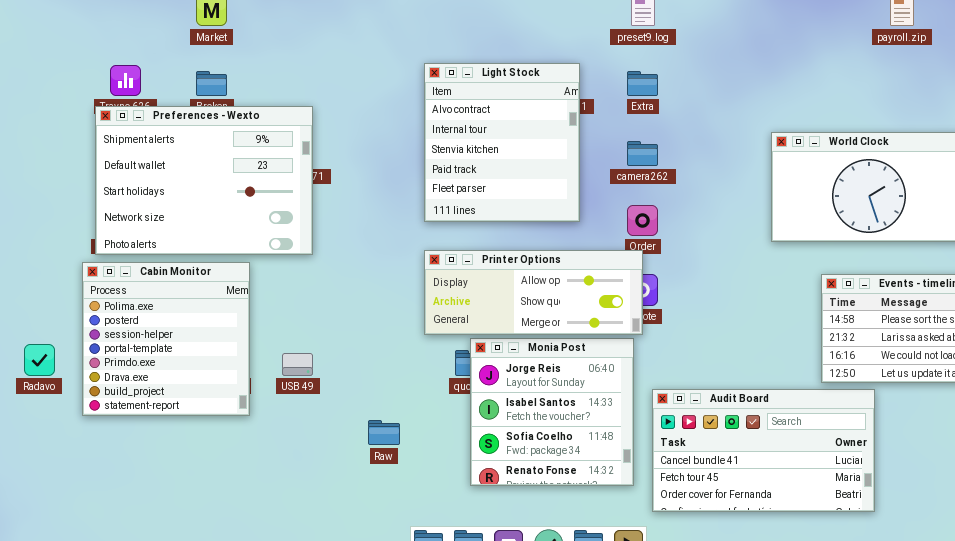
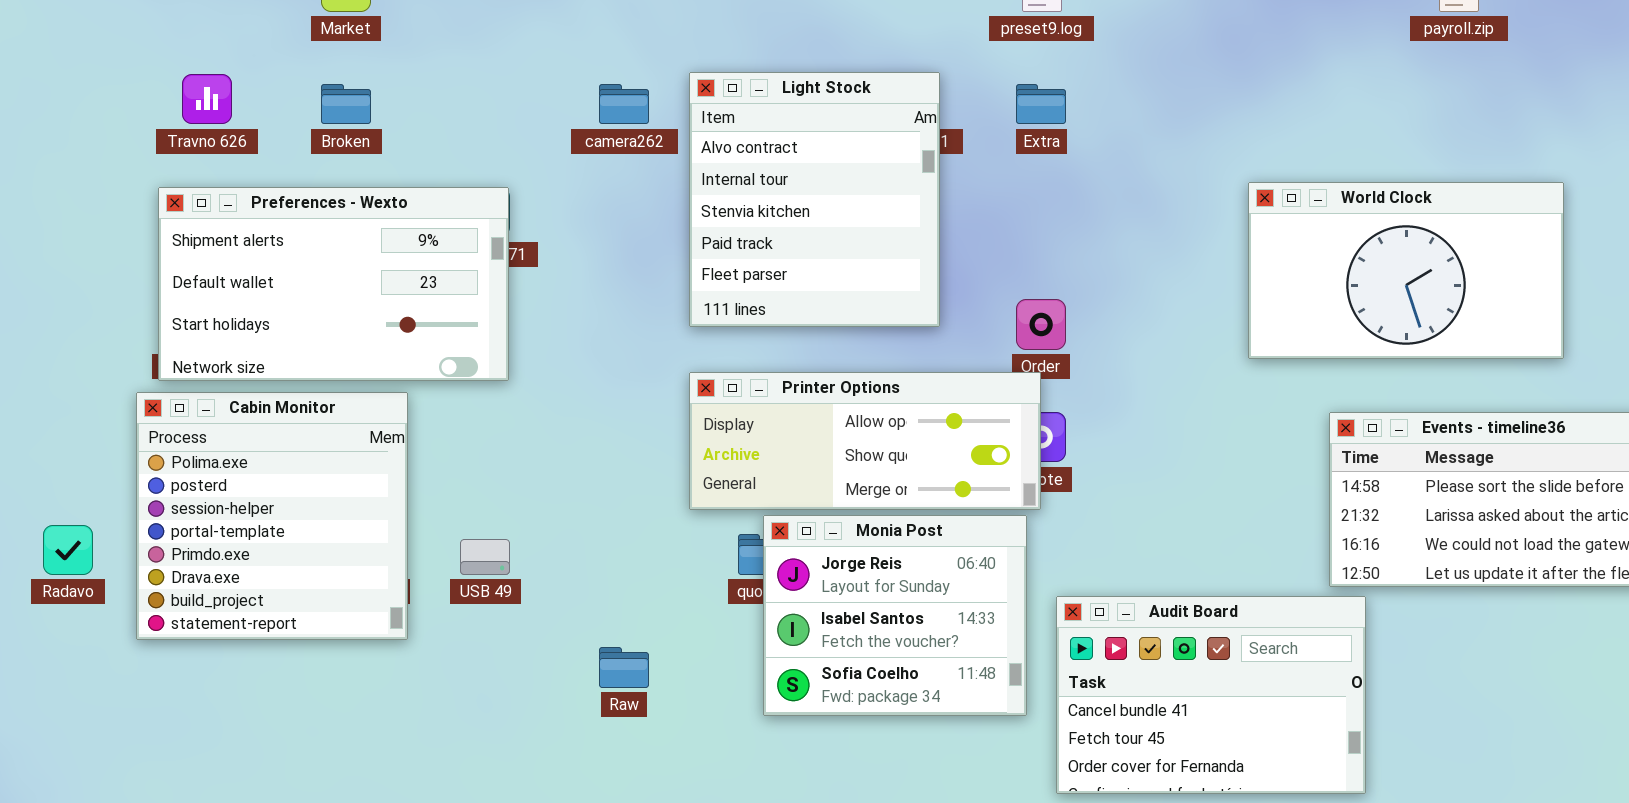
Preferences - Wexto: [95,106,313,255] -> [158,187,509,381], resized
camera262: [627,141,658,166] -> [599,84,649,124], moved
Monia Post: [470,338,634,486] -> [763,515,1027,716], resized
Audit Board: [652,389,875,512] -> [1056,596,1366,794], resized

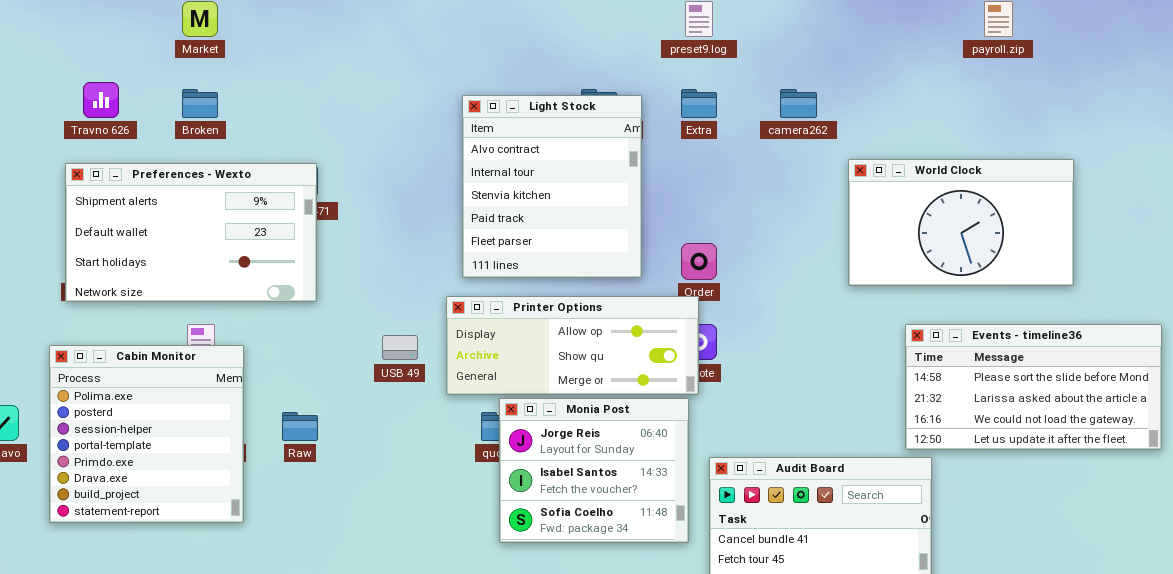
Light Stock: [689,72,940,327] -> [462,95,642,278], moved
camera262: [599,84,649,124] -> [780,89,817,118], moved
Cabin Monitor: [136,392,408,640] -> [49,345,244,523], moved
USB 49: [460,539,510,575] -> [382,335,418,360], moved
Raw: [599,647,649,688] -> [282,412,318,441], moved

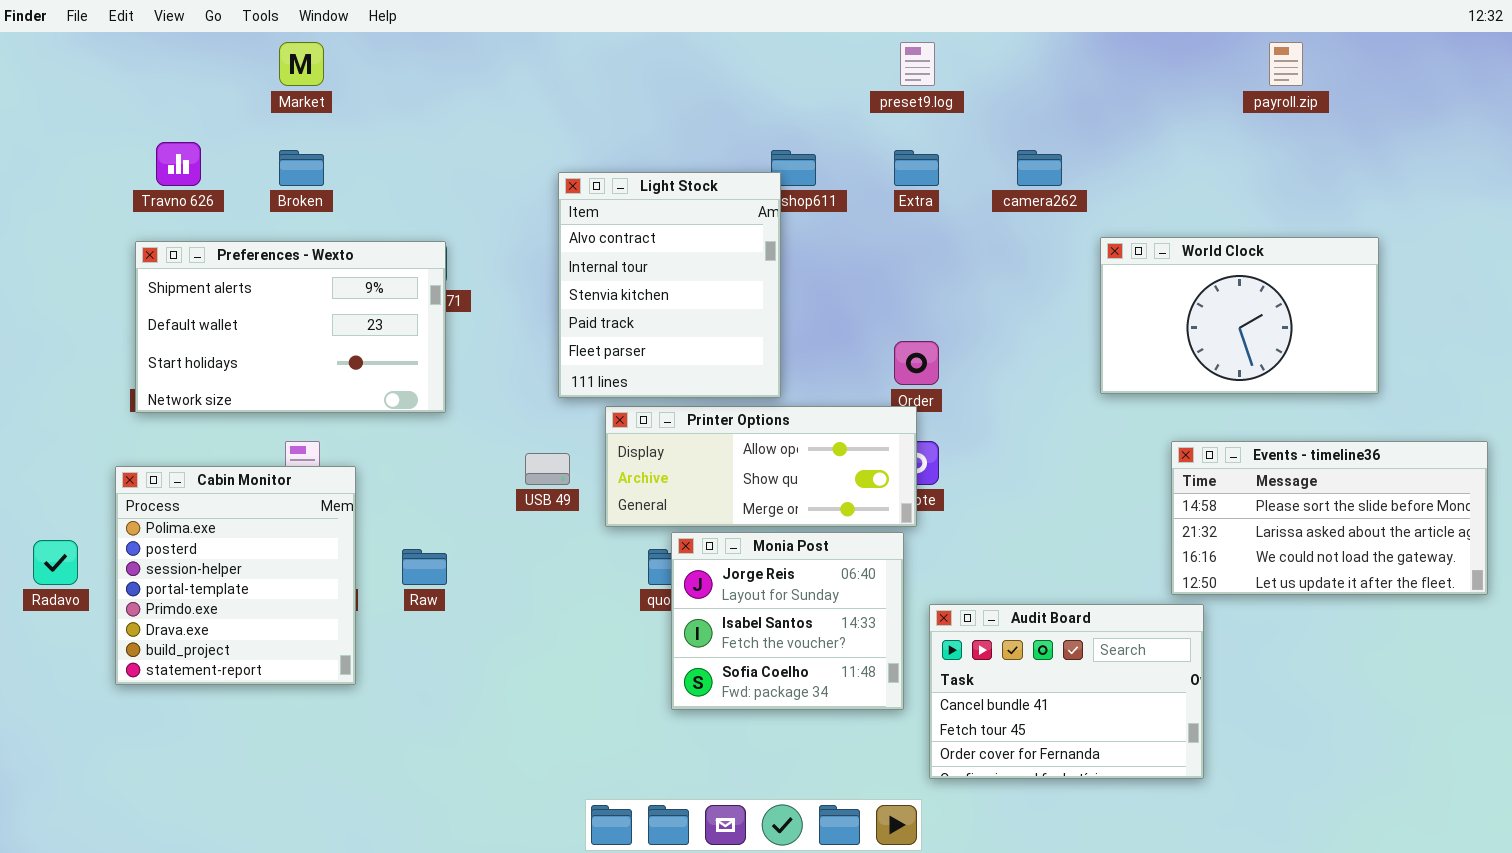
Light Stock: [462,95,642,278] -> [558,172,781,398], moved

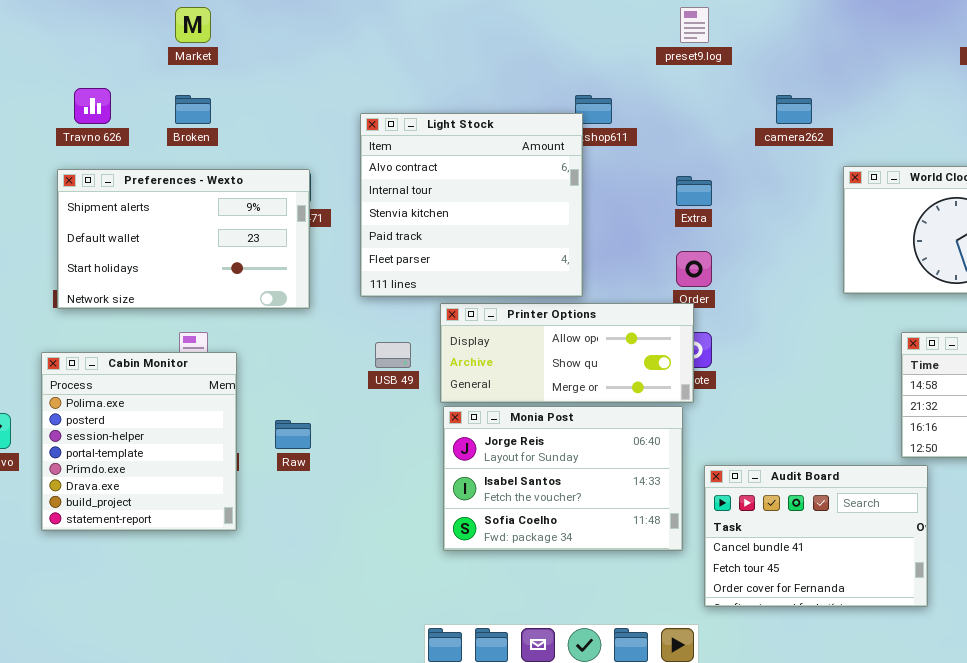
Extra: [894,150,939,186] -> [676,176,712,206], moved
Light Stock: [558,172,781,398] -> [360,113,583,297], resized
Monia Post: [671,532,904,710] -> [443,406,683,551], resized

